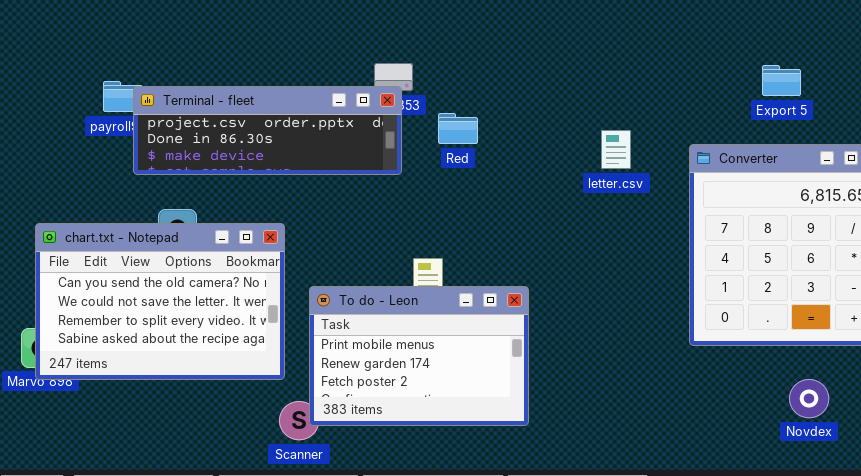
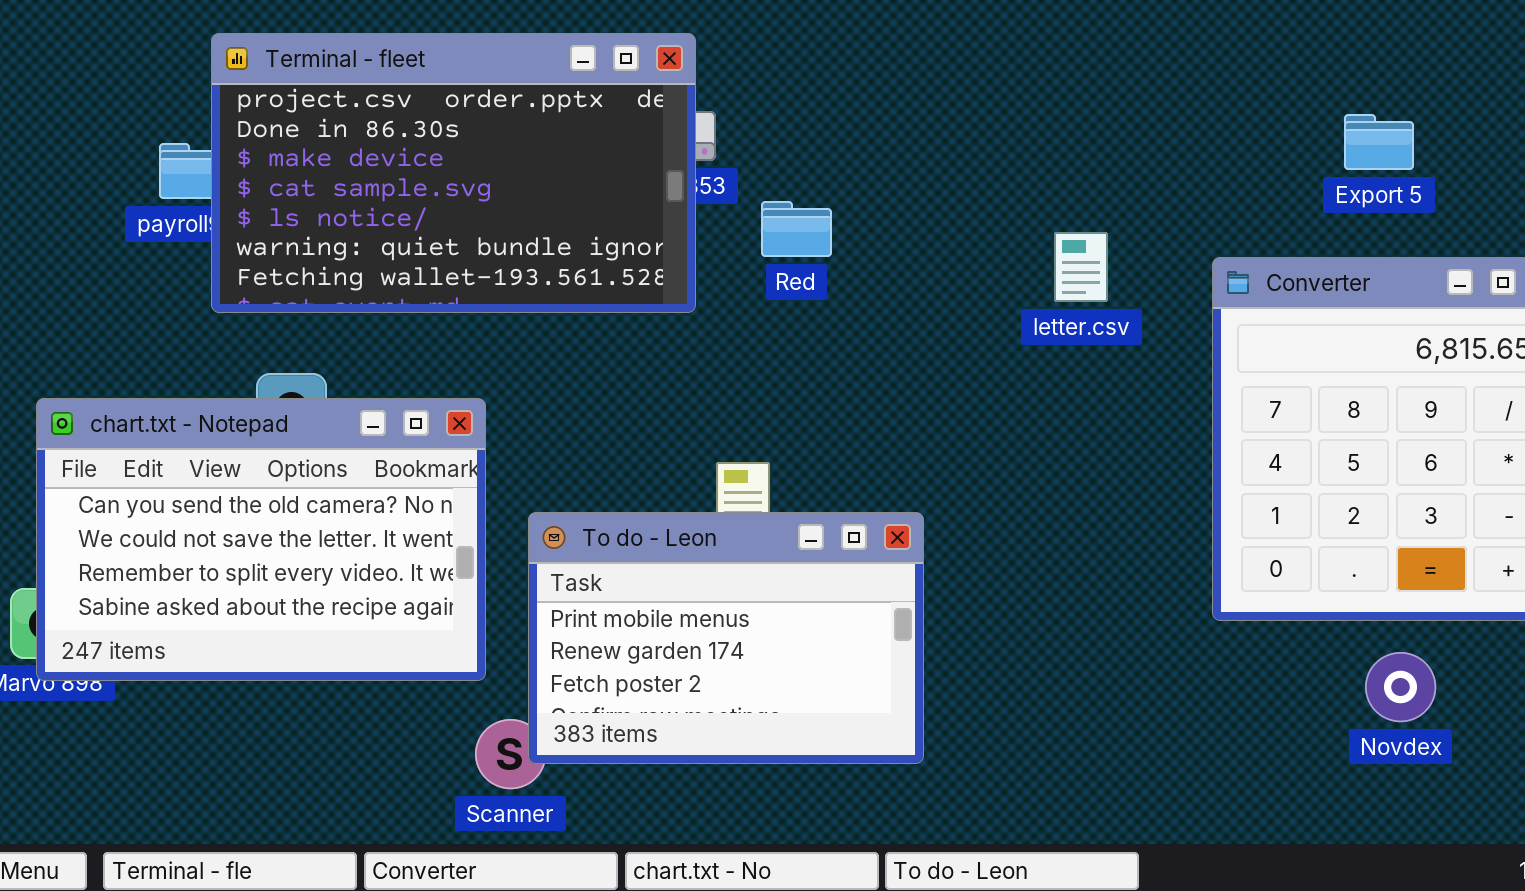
Terminal - fleet: [133,86,402,175] -> [211,33,696,313], resized
Novdex: [789,379,829,418] -> [1365,652,1436,722], moved

